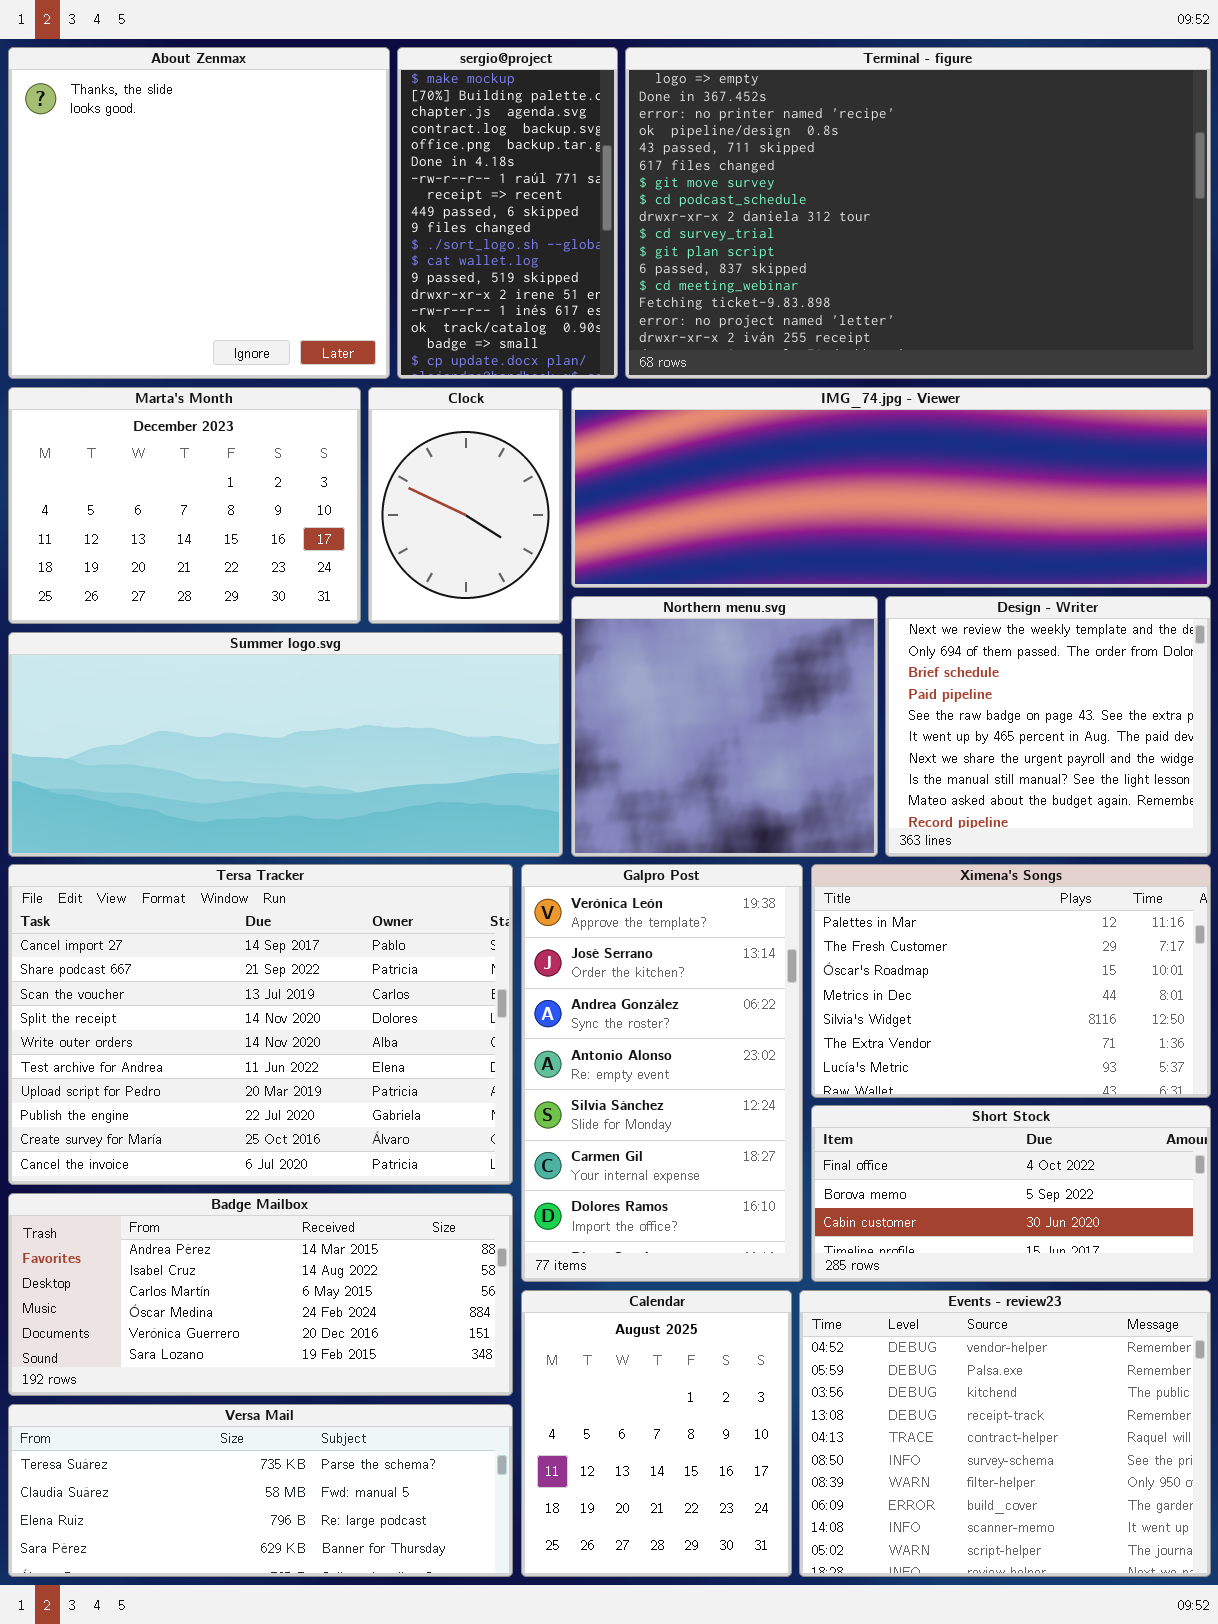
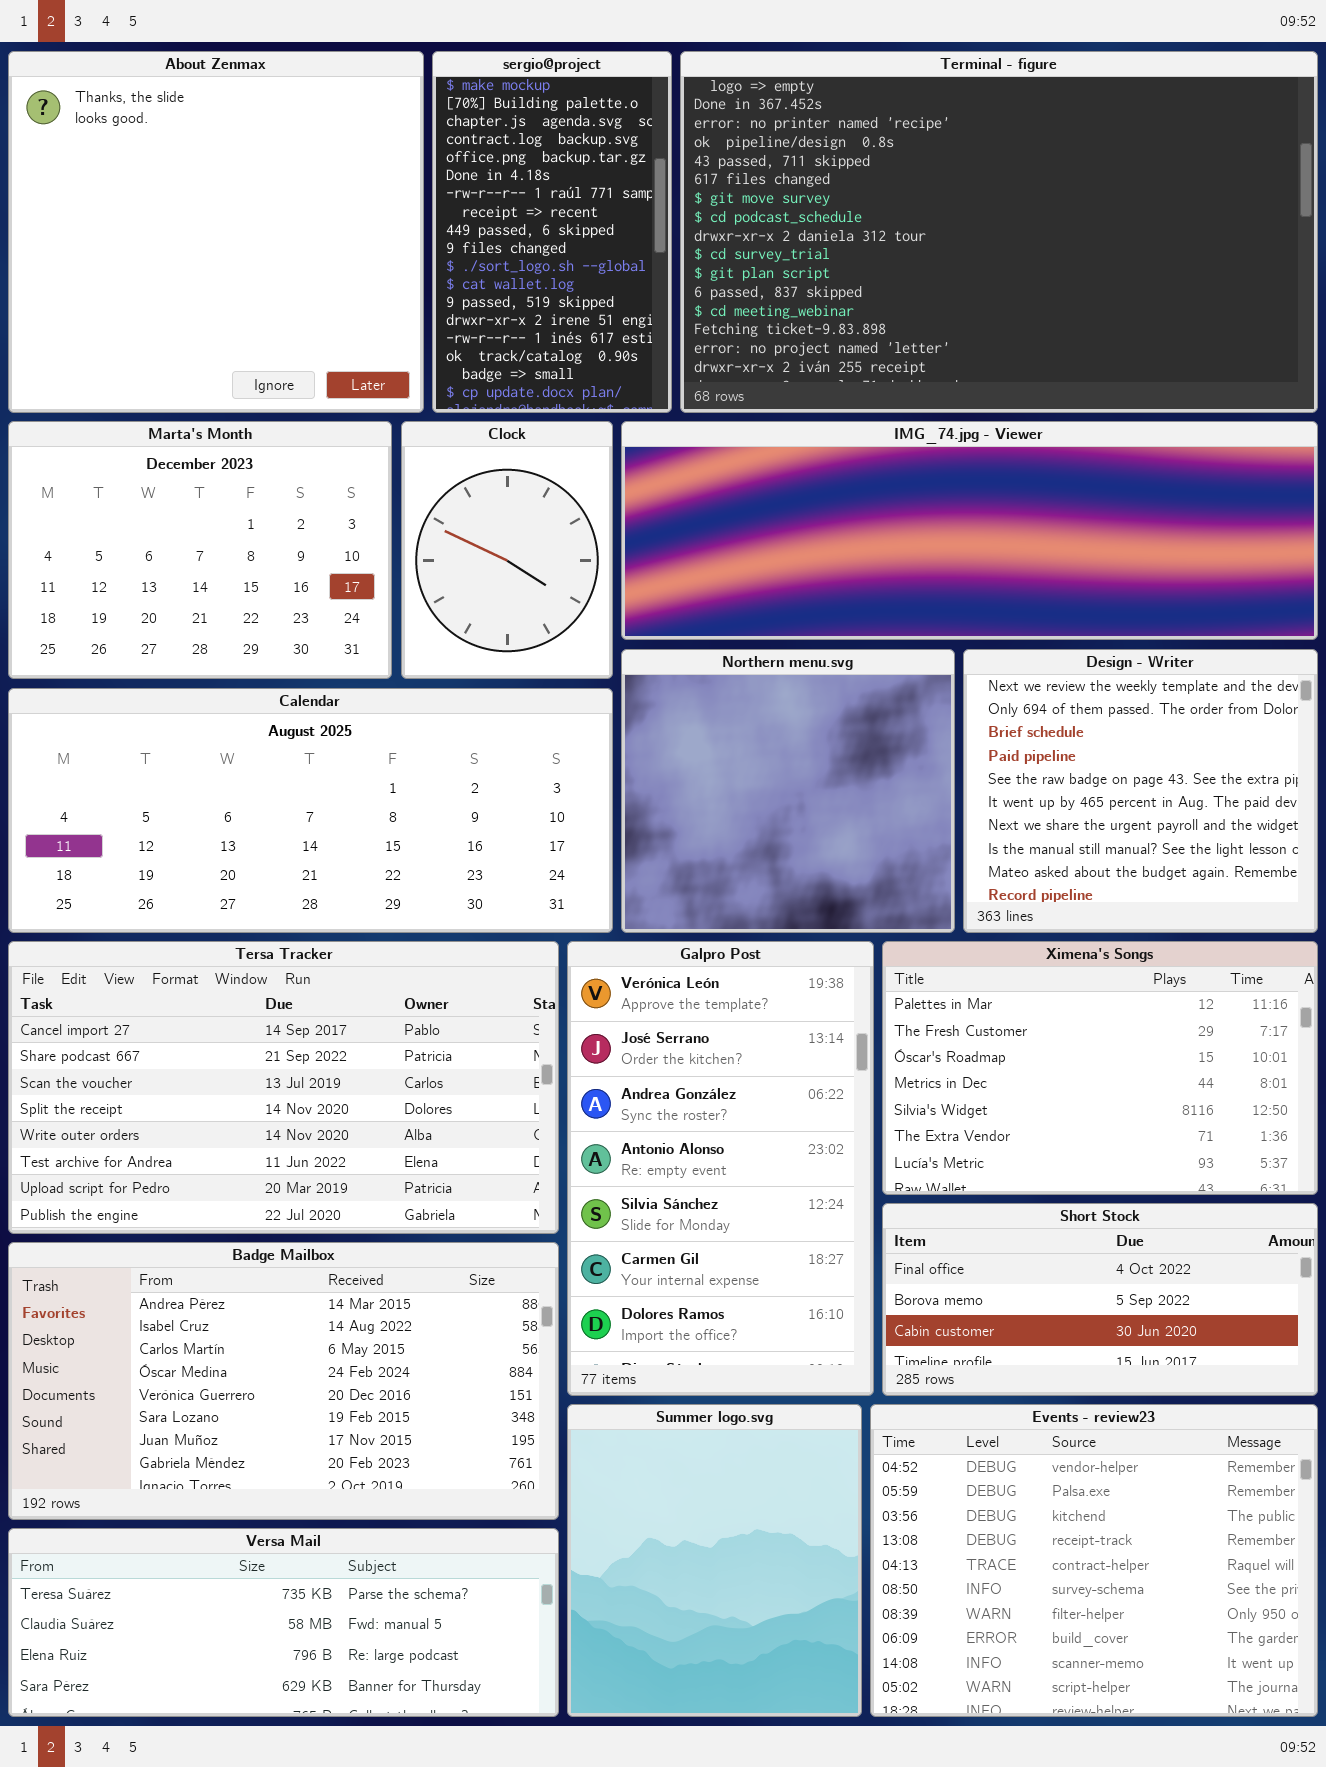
Summer logo.svg: [8,632,563,857] -> [567,1404,862,1717], moved, resized
Tersa Tracker: [8,864,513,1185] -> [8,941,559,1234], resized
Badge Mailbox: [8,1193,513,1396] -> [8,1242,559,1520], resized
Calendar: [521,1290,792,1577] -> [8,688,613,933], moved, resized

